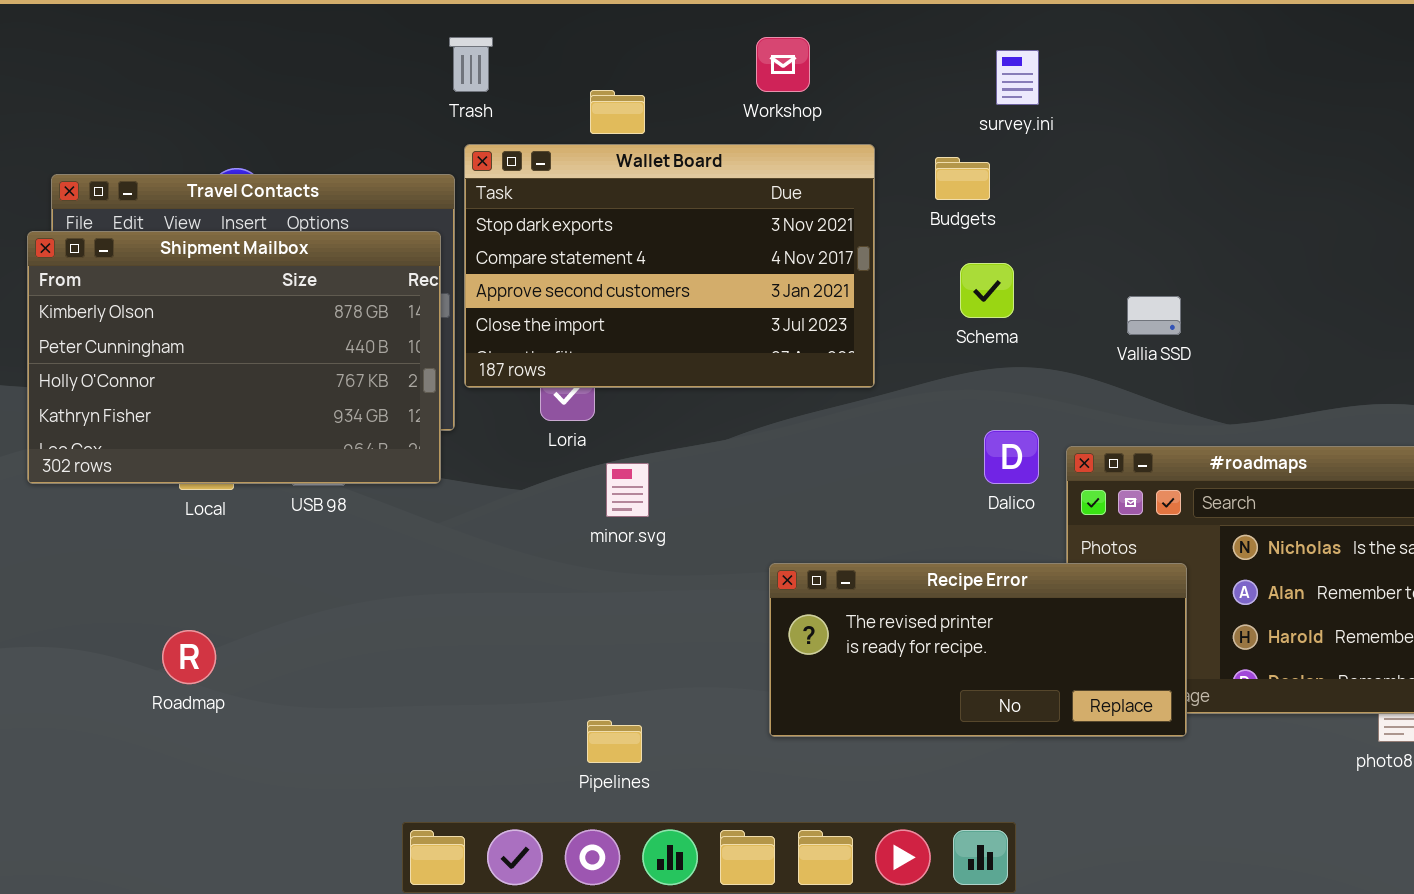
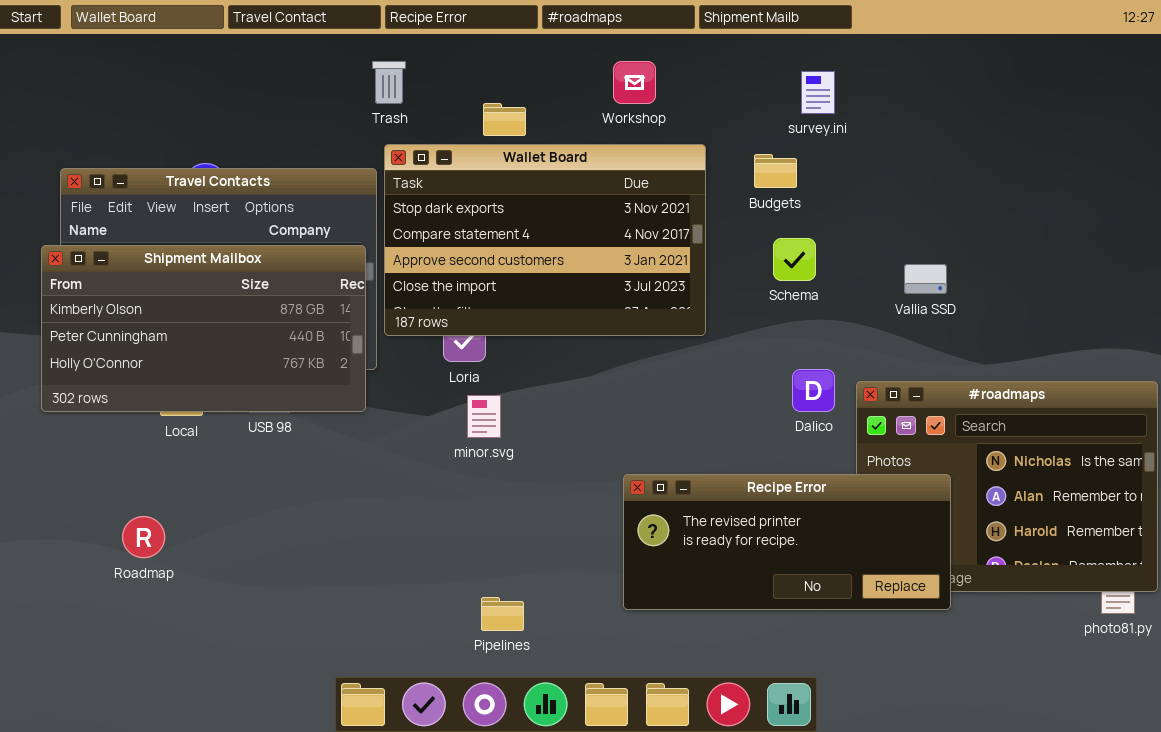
Shipment Mailbox: [27,231,441,484] -> [41,245,366,412], resized
minor.svg: [606,463,649,517] -> [467,395,501,438], moved
Roadmap: [162,630,216,684] -> [122,516,165,558], moved

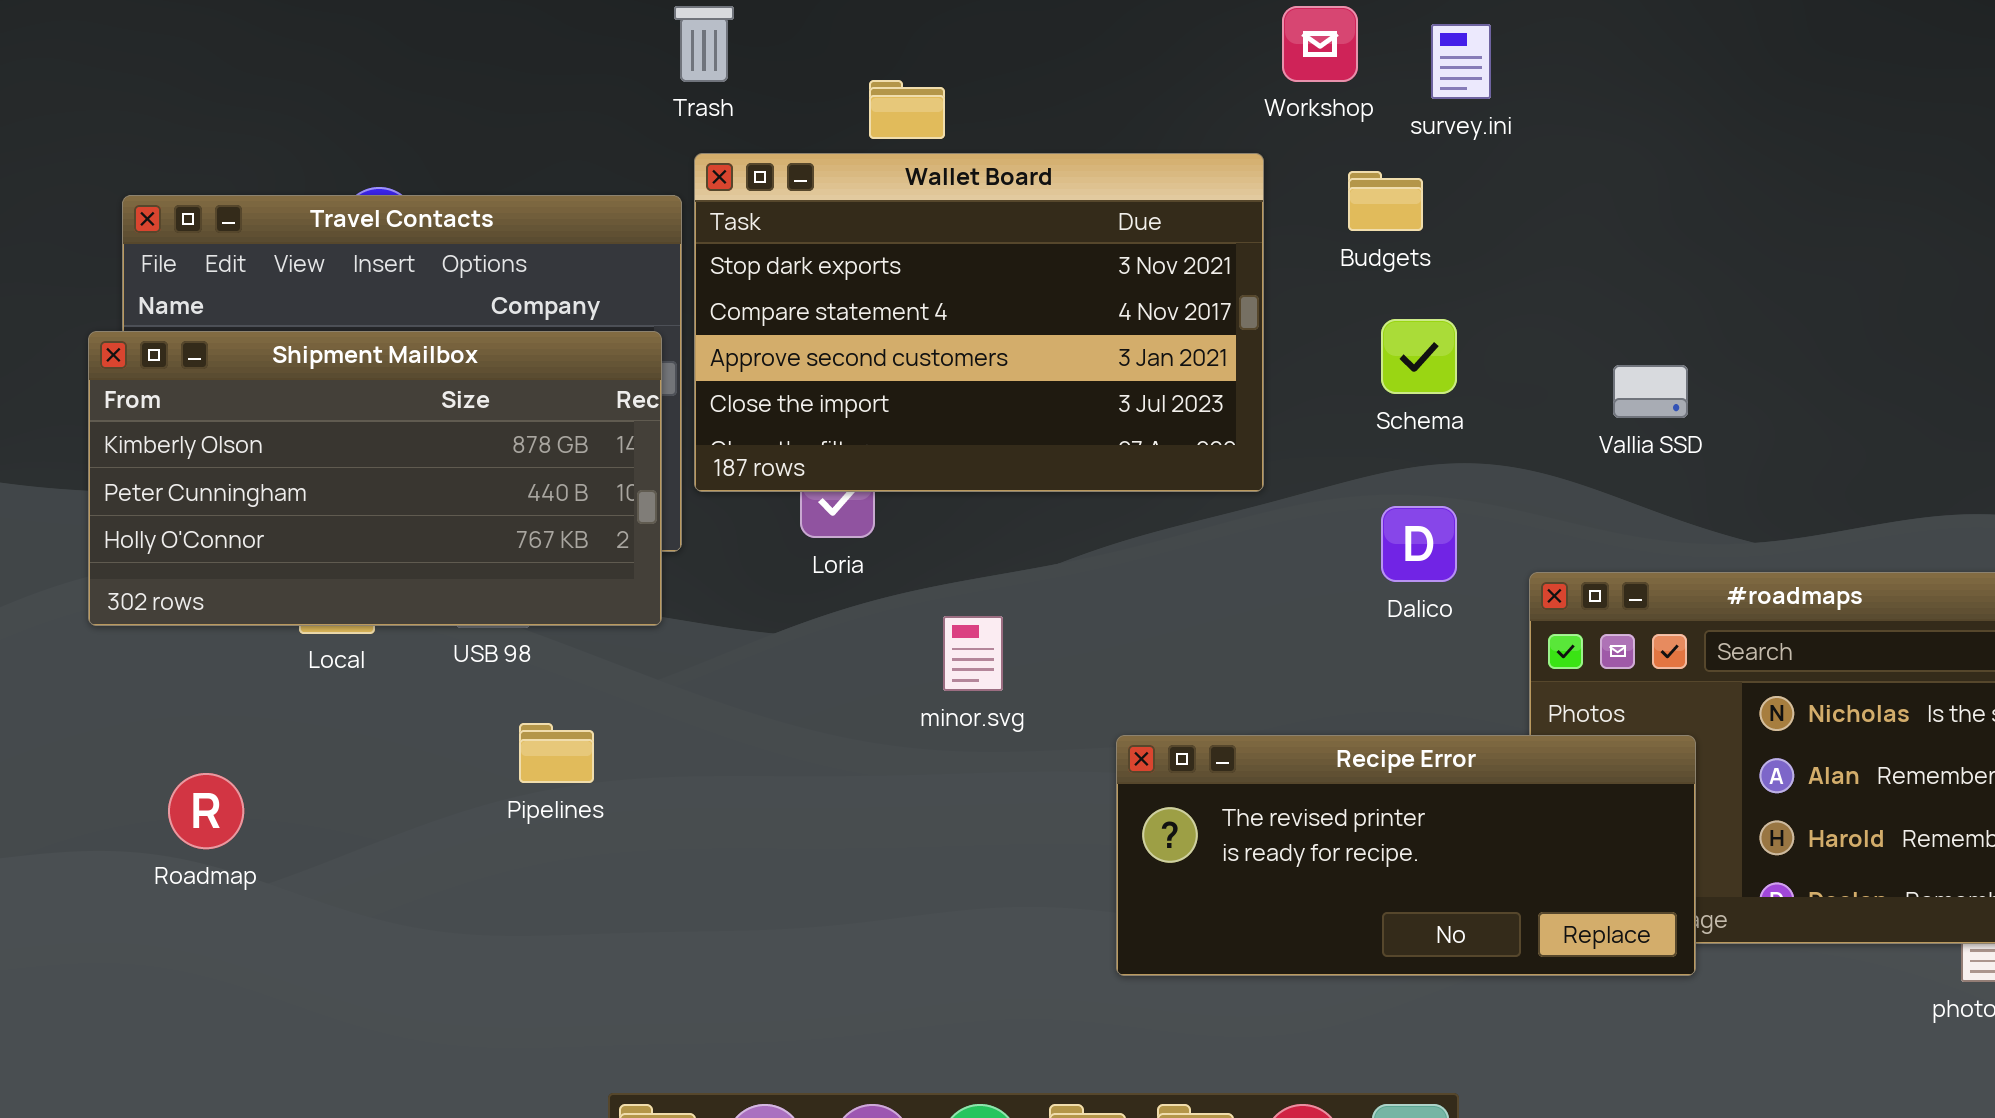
Workshop: [613,61,656,104] -> [1282,6,1358,82], moved
Dalico: [792,369,835,412] -> [1381,506,1457,582], moved
minor.svg: [467,395,501,438] -> [943,616,1003,691], moved
Roadmap: [122,516,165,558] -> [168,773,244,849], moved
Pipelines: [481,597,524,631] -> [519,723,594,783], moved

